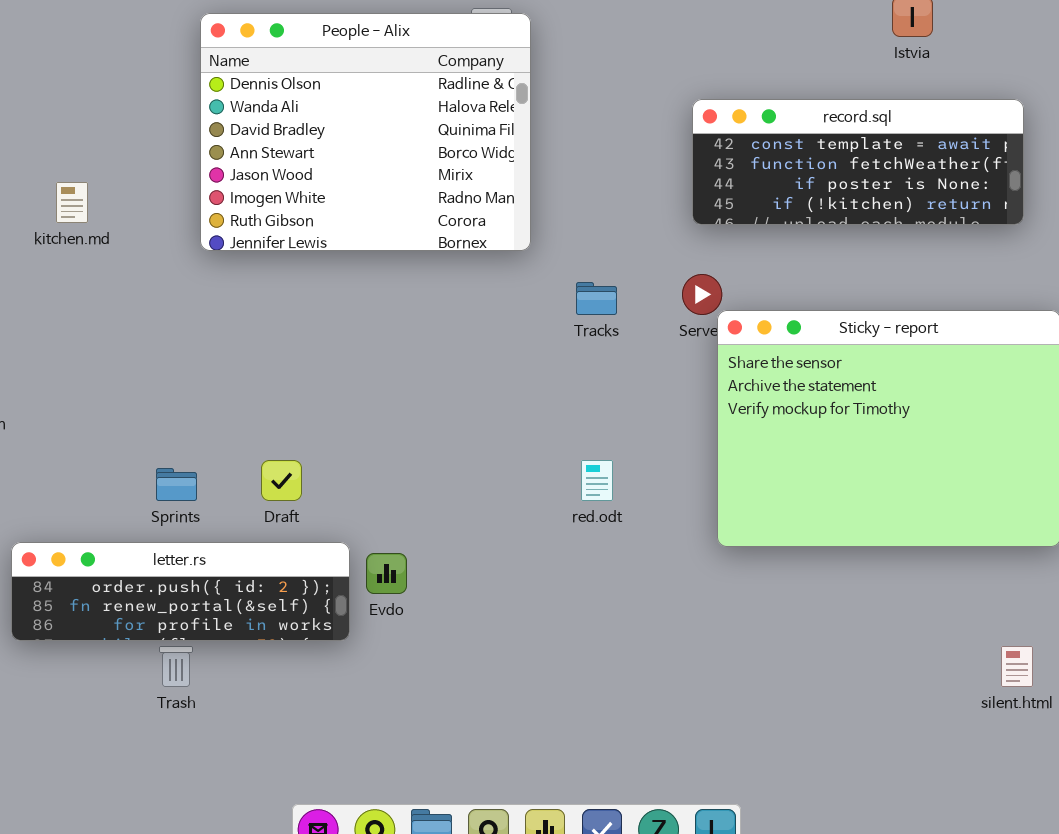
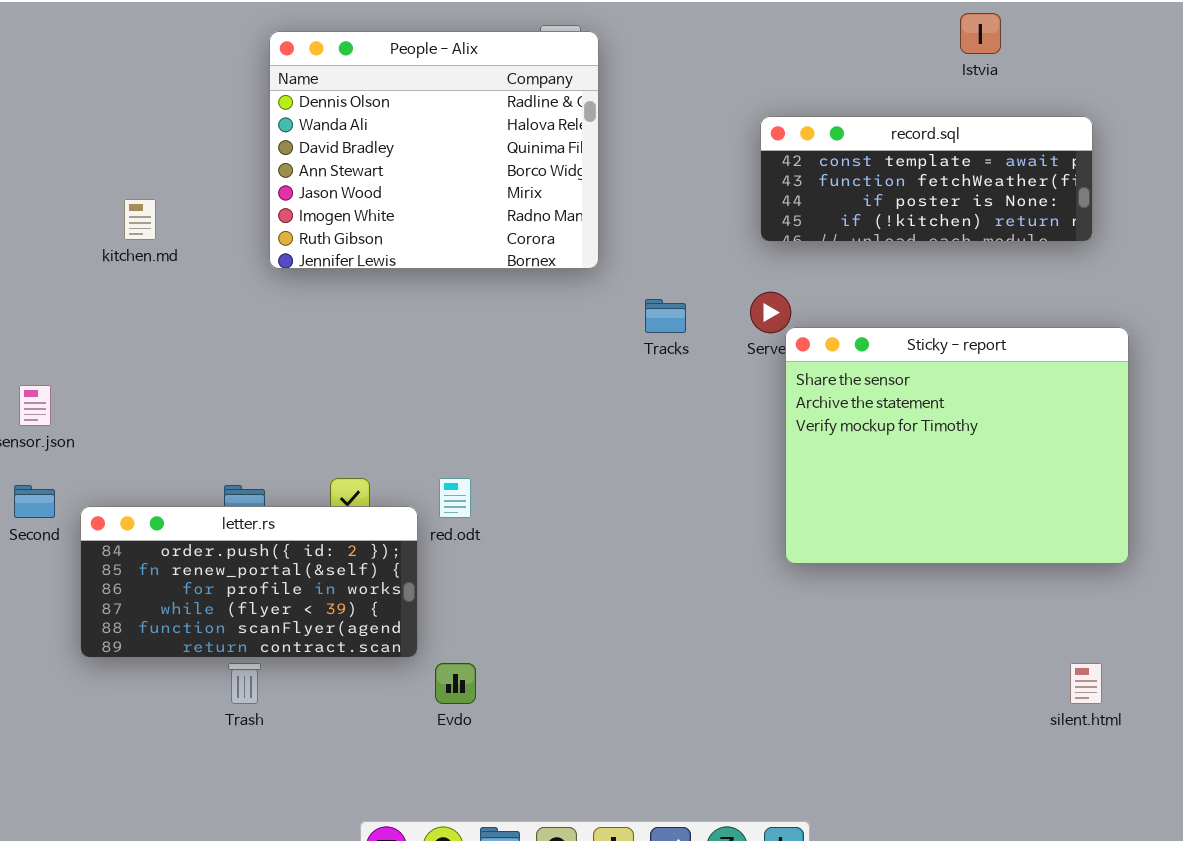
red.odt: [581,460,613,501] -> [439,478,471,518], moved
letter.rs: [11,542,350,641] -> [80,506,418,658], resized
Evdo: [366,553,407,594] -> [435,663,476,704], moved

